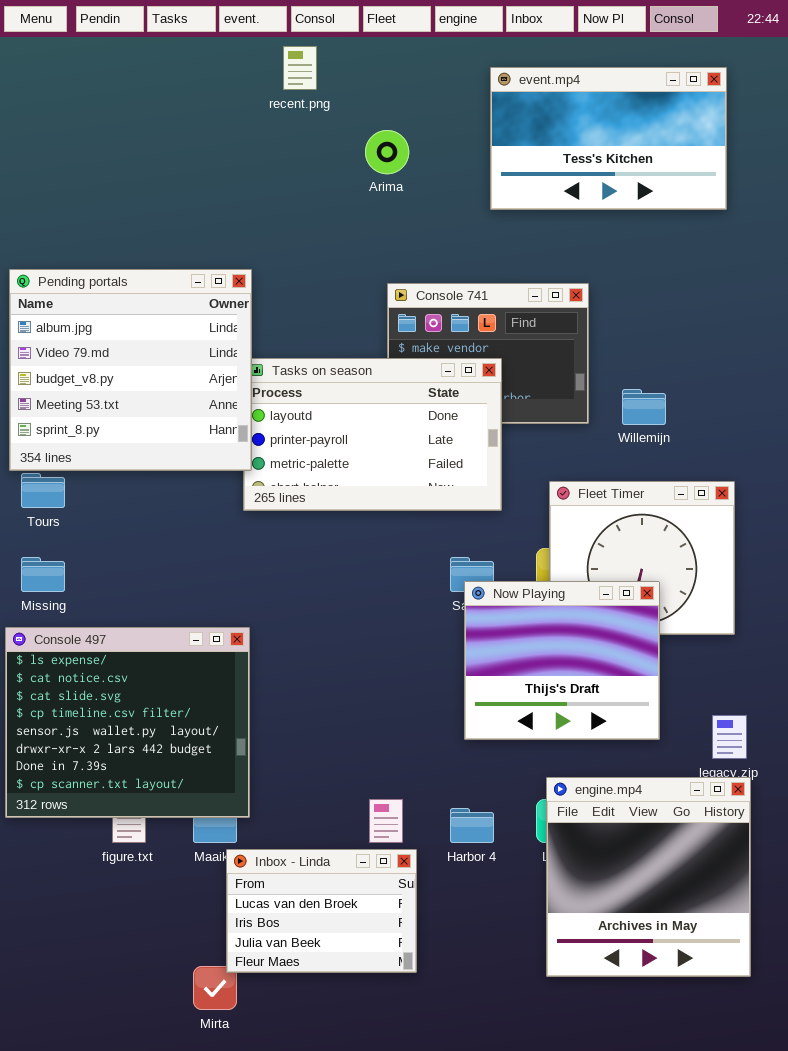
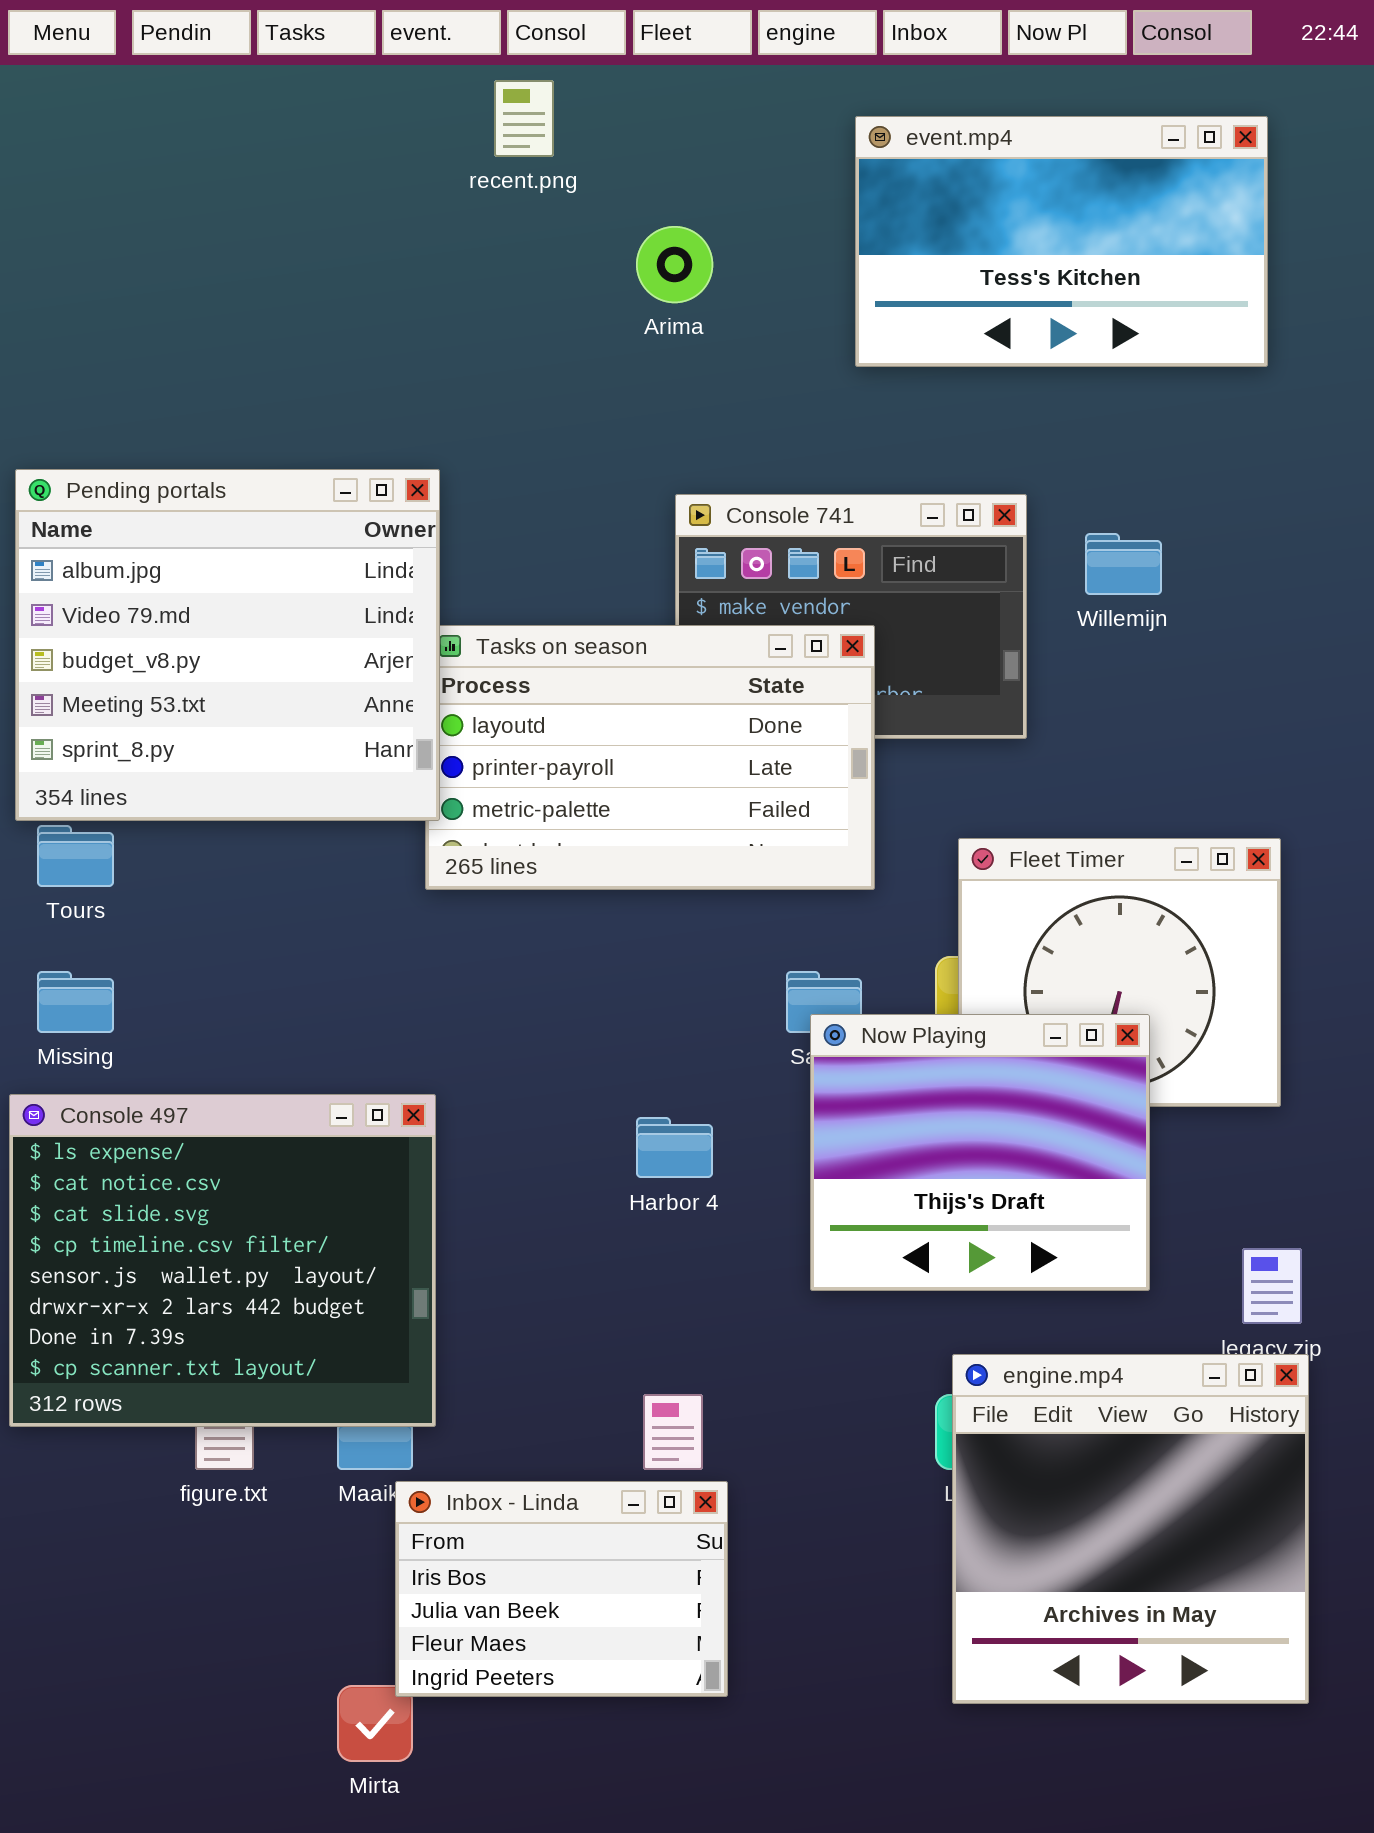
Willemijn: [622,389,666,425] -> [1085,533,1162,595], moved
Harbor 4: [450,808,494,843] -> [636,1117,713,1178], moved
Inbox - Linda: [226,849,417,973] -> [395,1481,728,1697], scrolled down 1 row

